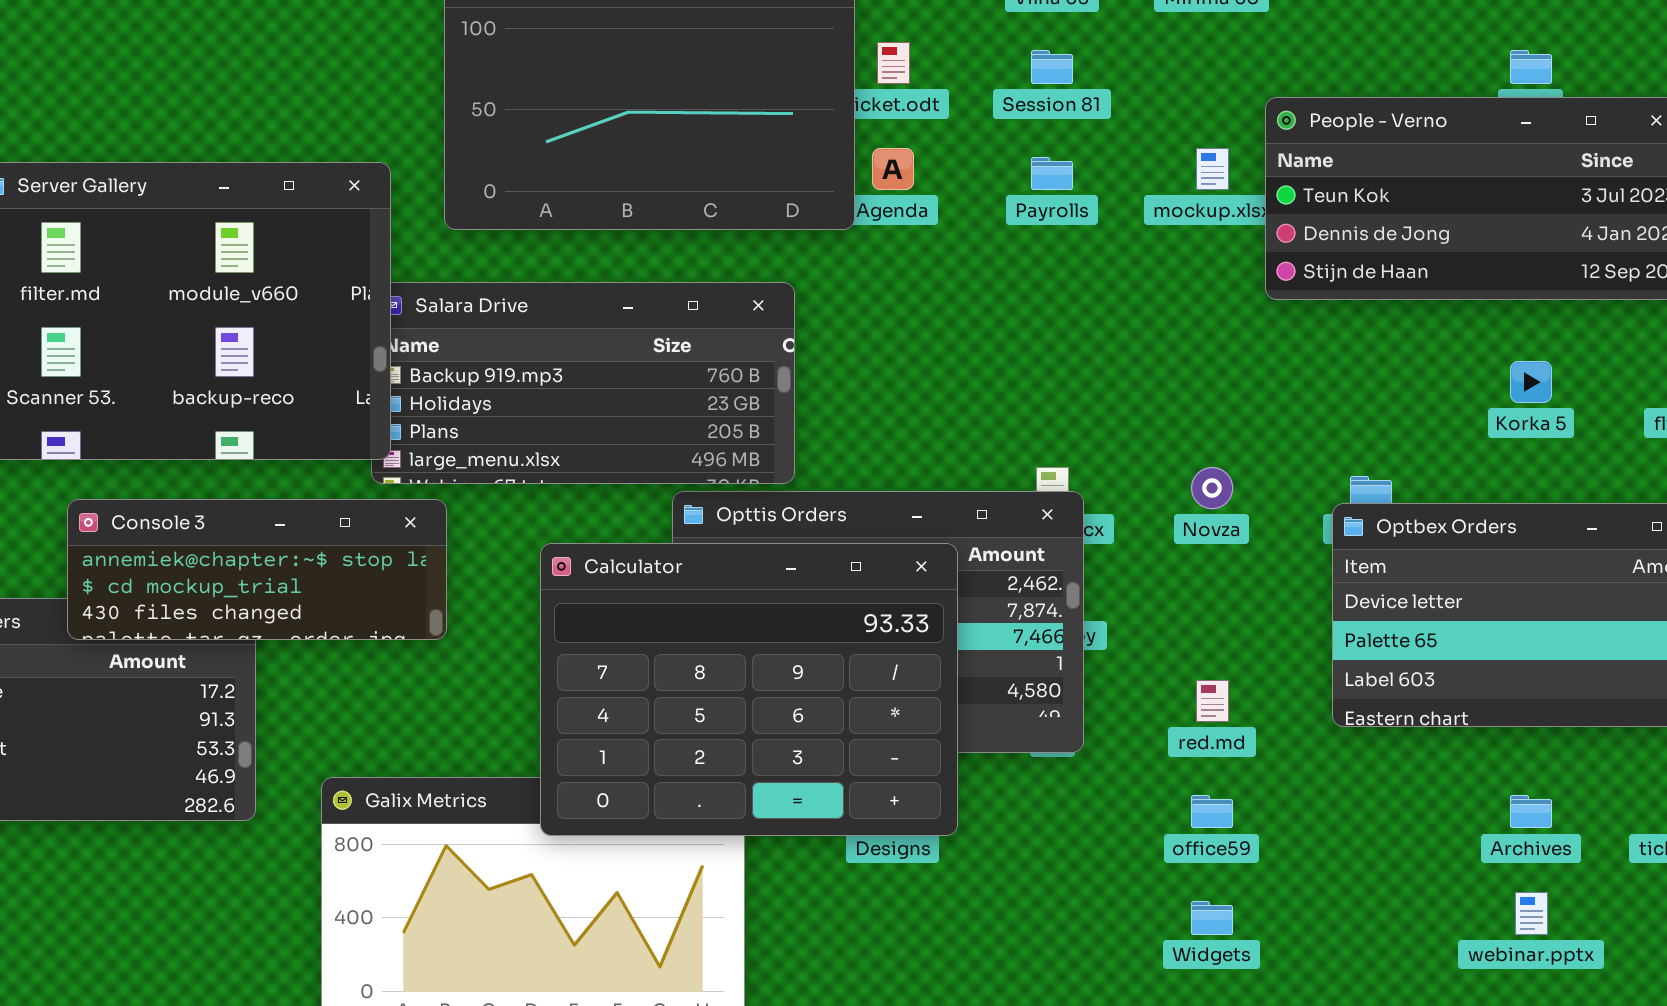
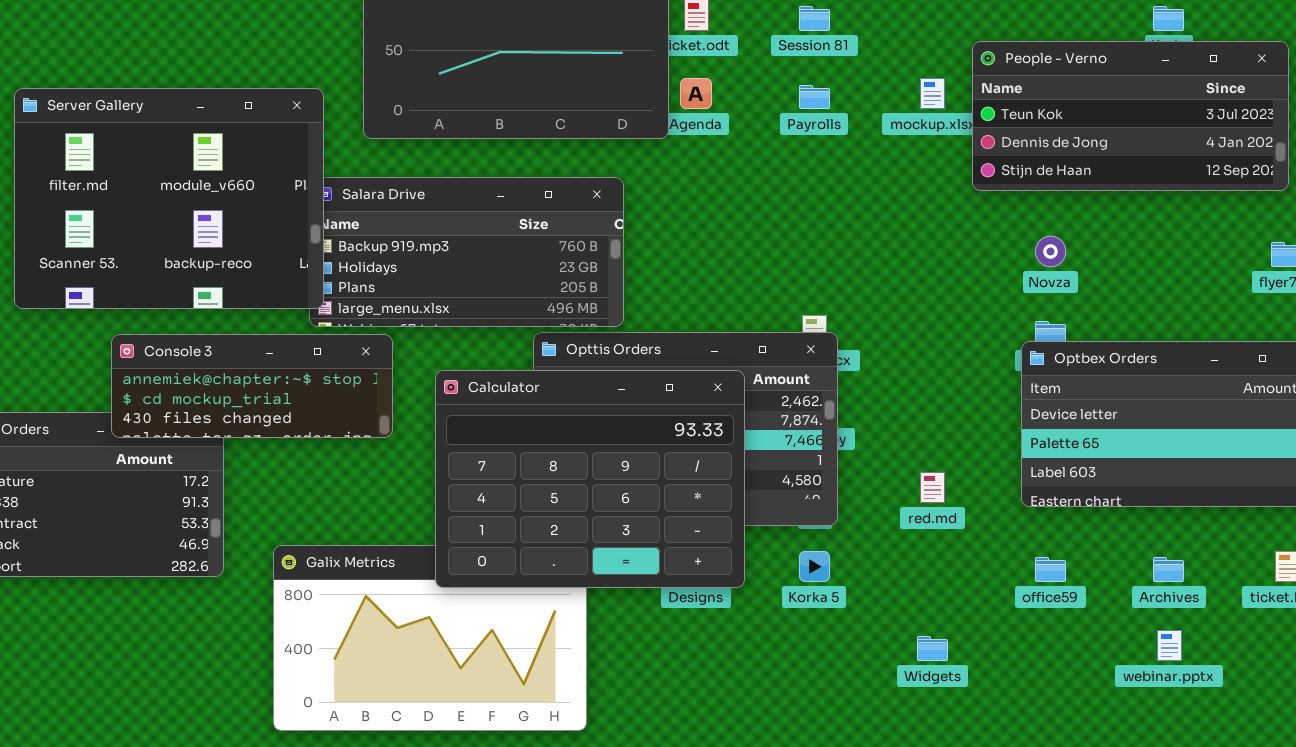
Korka 5: [1510,361,1552,403] -> [799,551,830,582], moved
Novza: [1191,467,1233,509] -> [1035,236,1066,267], moved
Console 3: [67,499,447,640] -> [111,334,393,438], moved
office59: [1191,795,1233,828] -> [1035,557,1066,582], moved

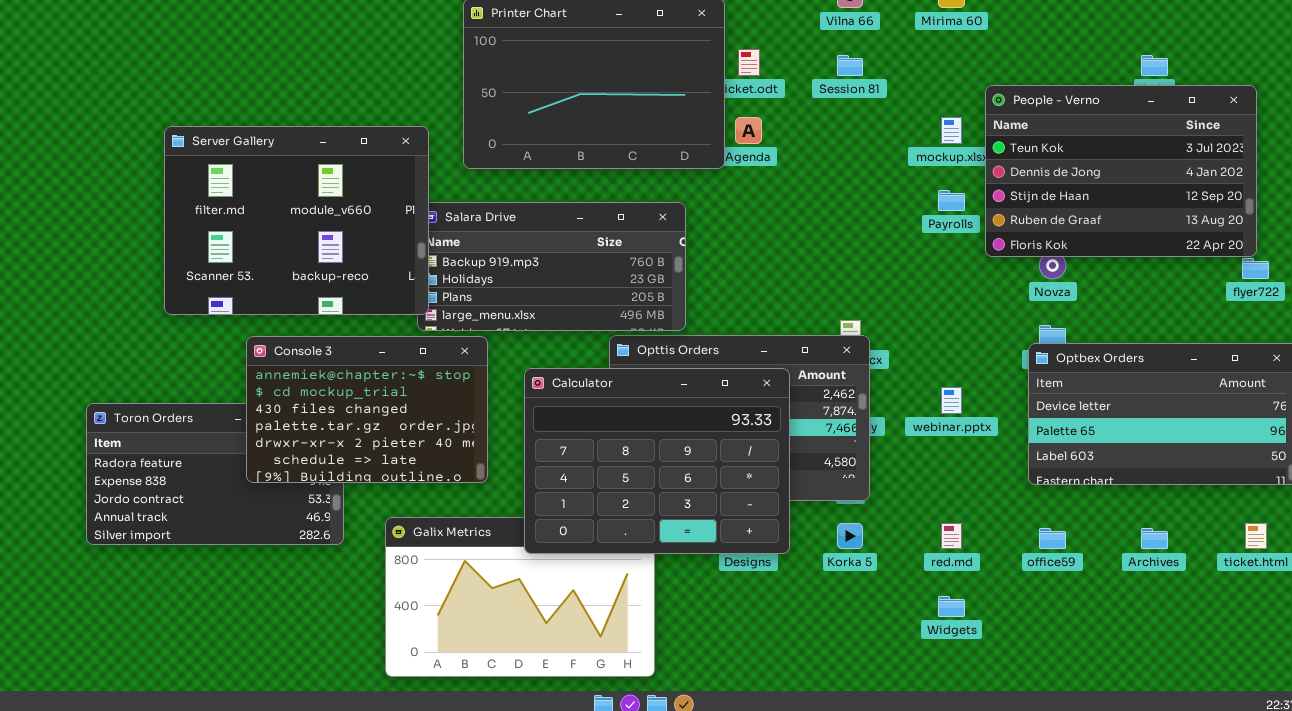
People - Verno: [972,41,1289,191] -> [985,85,1257,257], resized
Payrolls: [799,85,830,109] -> [938,190,965,211], moved
Console 3: [111,334,393,438] -> [246,336,488,483], resized
red.md: [920,472,945,503] -> [941,523,962,549], moved
webinar.pptx: [1157,630,1182,661] -> [941,387,962,414], moved

